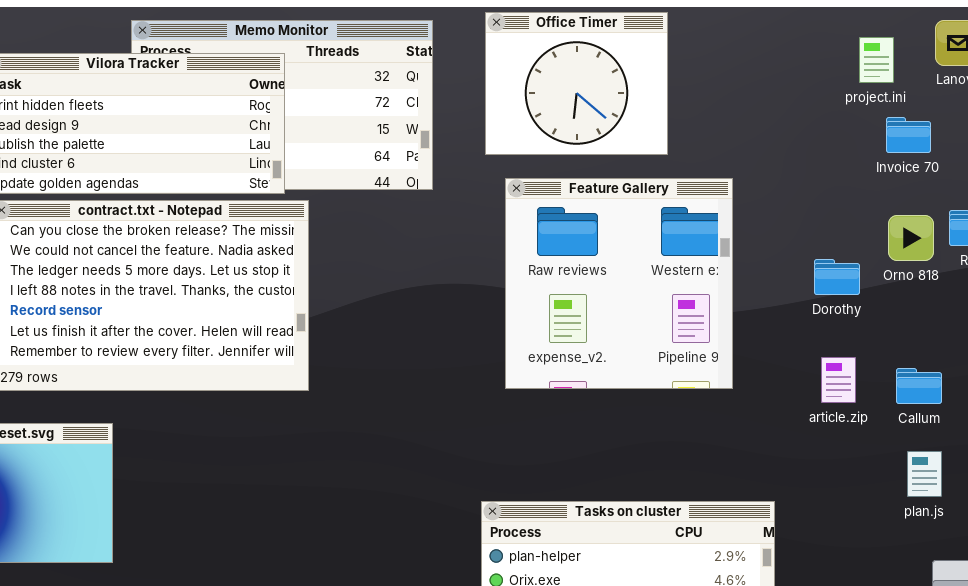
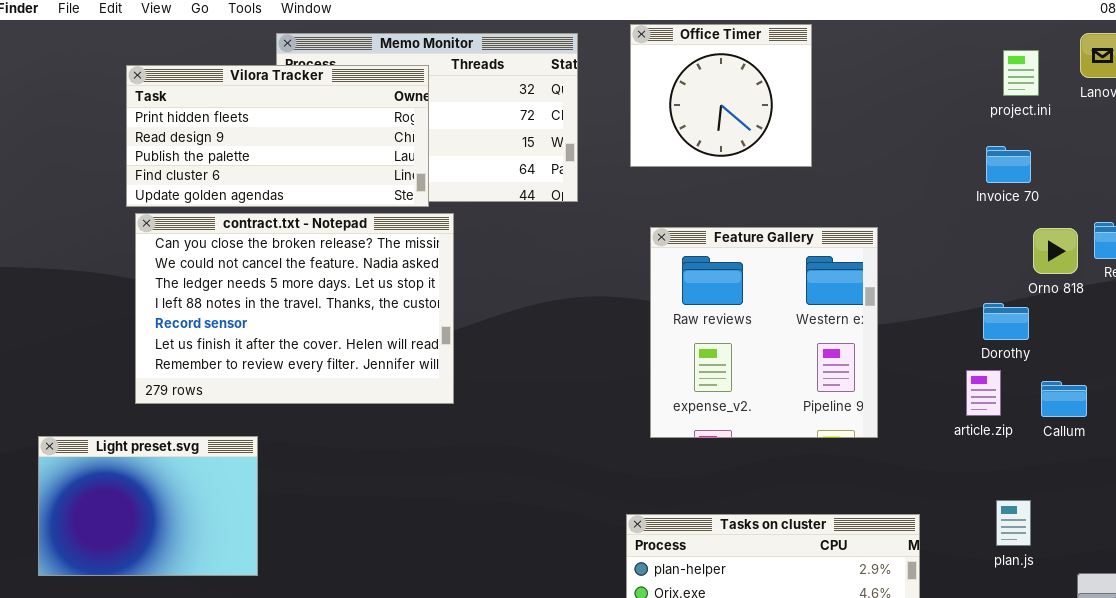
Invoice 70: [886,117,931,153] -> [986,146,1031,183], moved
Feature Gallery: [505,178,733,389] -> [650,227,878,438], moved
Dorothy: [814,259,860,295] -> [983,303,1029,340], moved
plan.js: [907,451,942,497] -> [996,500,1031,546], moved

